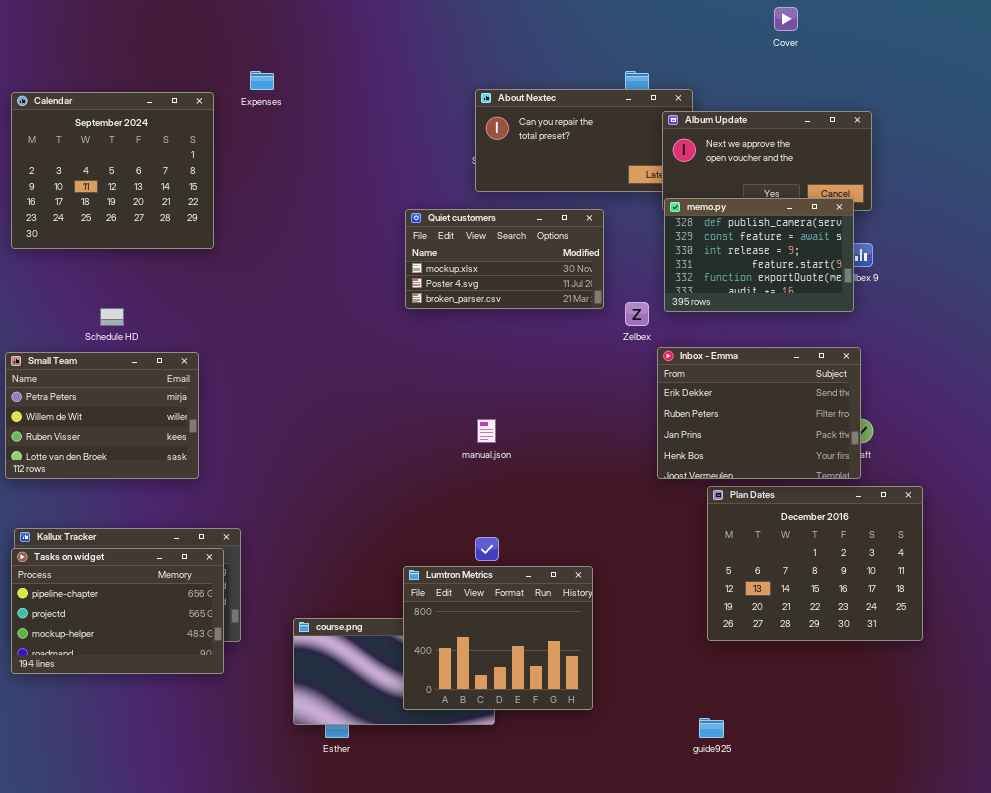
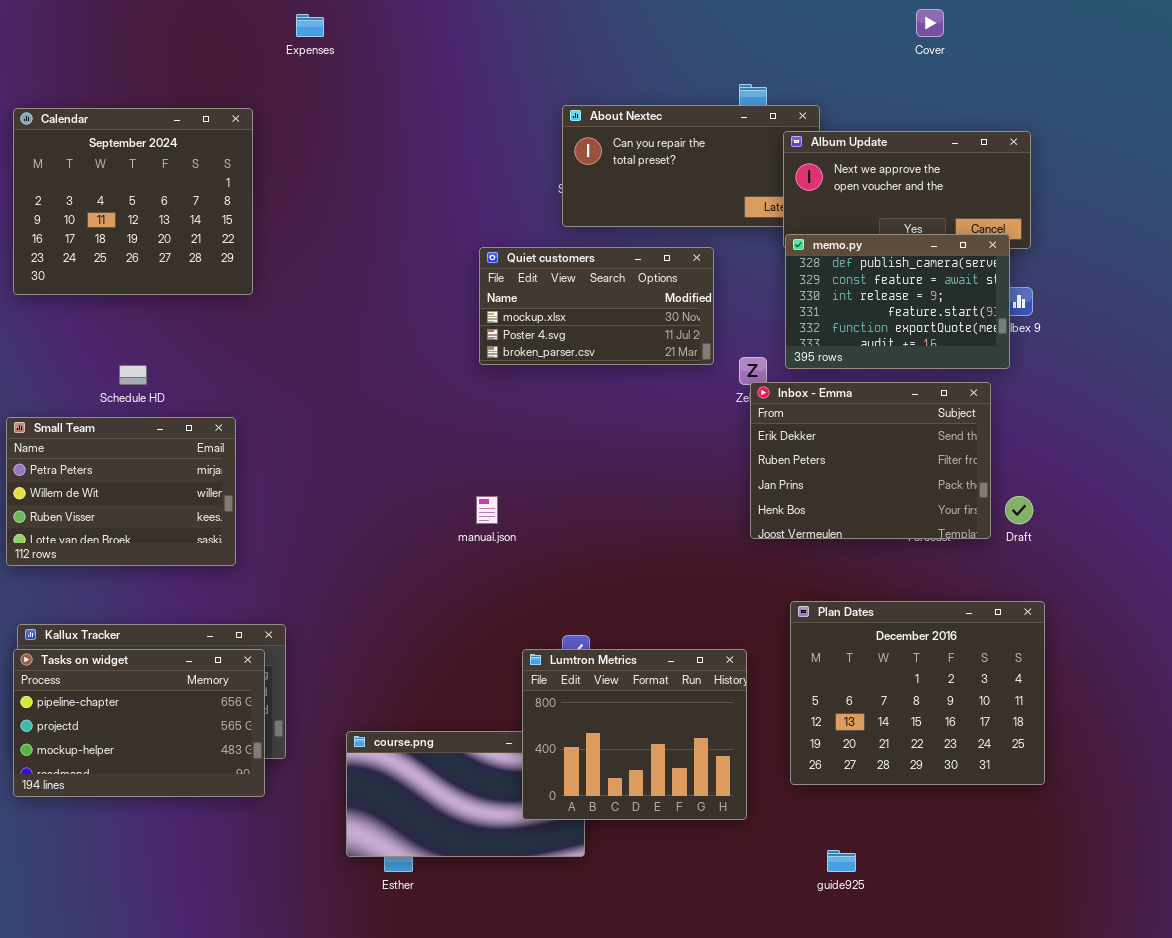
Expenses: [250,71,274,90] -> [296,14,324,37], moved
Inbox - Emma: [657,347,861,479] -> [750,382,991,539], moved
manual.json: [477,419,496,443] -> [476,496,498,524], moved
Plan Dates: [707,486,923,641] -> [790,601,1045,785], moved
Lumtron Metrics: [403,566,593,710] -> [522,649,747,820], moved

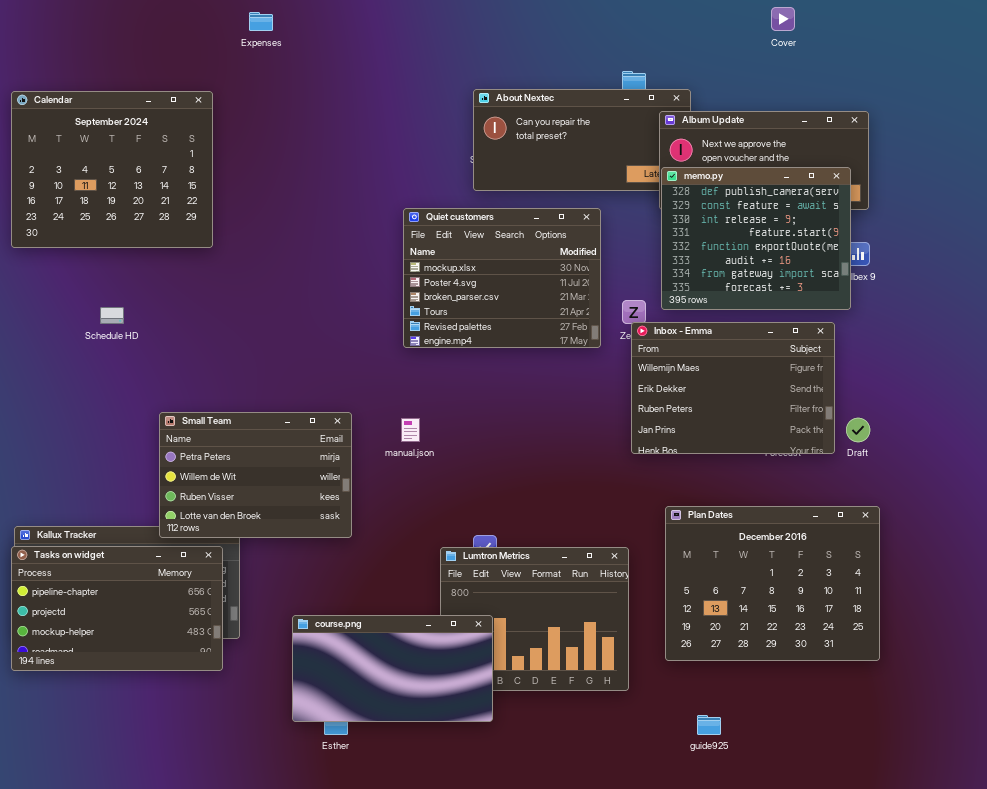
memo.py: [785,234,1010,369] -> [661,167,851,310], resized
Quiet customers: [479,247,714,365] -> [403,208,601,348], resized
Inbox - Emma: [750,382,991,539] -> [631,322,835,454], scrolled up 1 row
Small Team: [6,417,236,566] -> [159,412,352,538], moved
course.png: [346,731,585,857] -> [292,615,493,722], raised

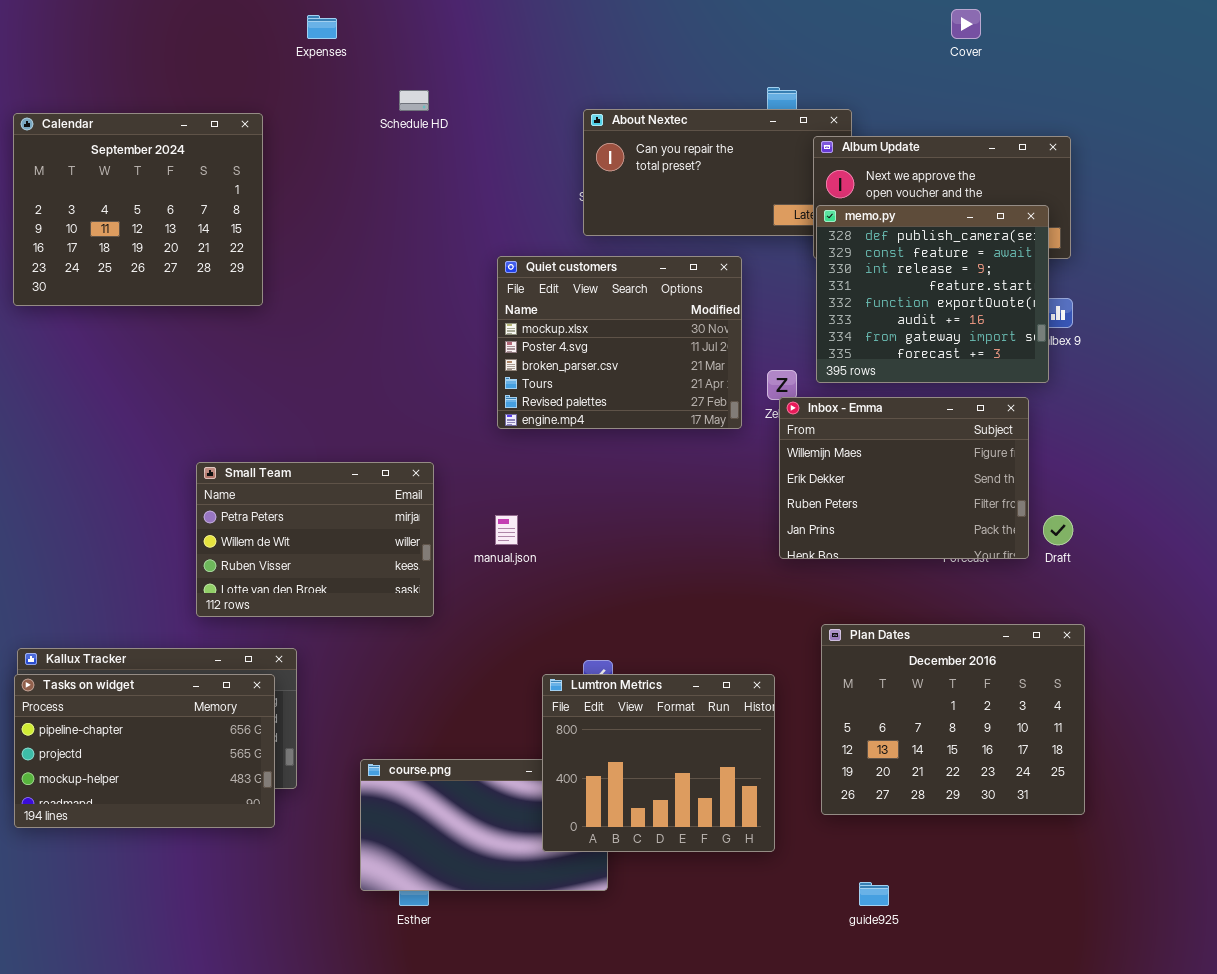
Schedule HD: [100,307,124,324] -> [399,90,429,111], moved
Small Team: [159,412,352,538] -> [196,462,434,617], moved
Lumtron Metrics: [440,547,629,691] -> [542,674,775,852], raised

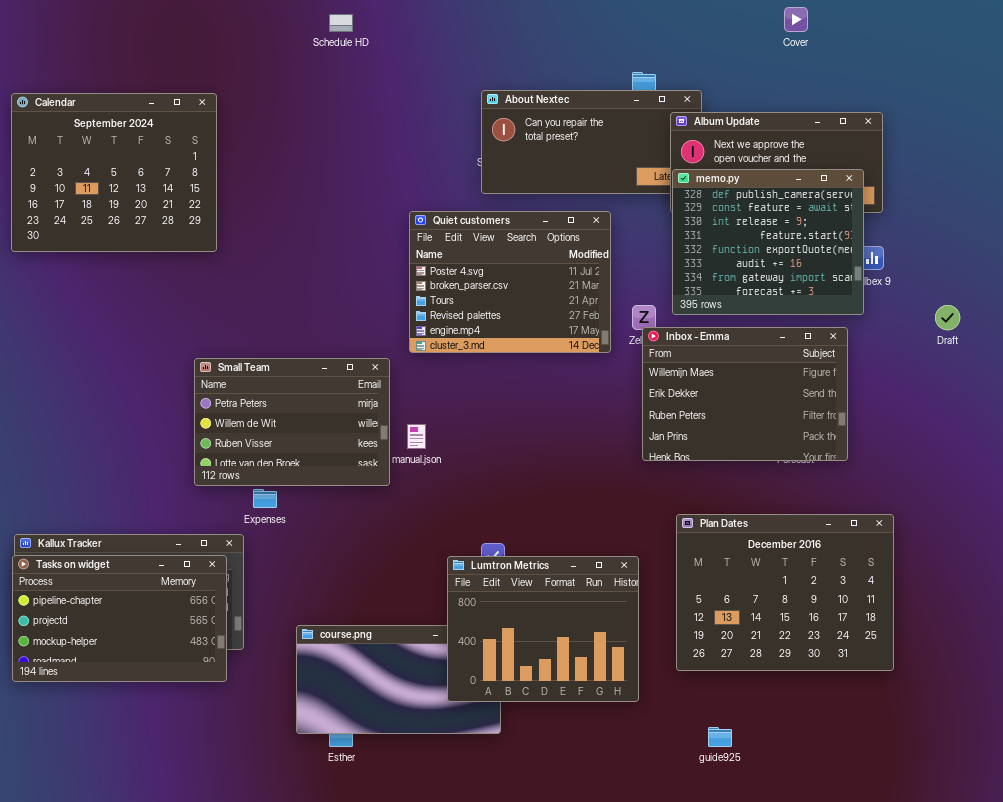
Expenses: [307,15,337,39] -> [253,489,277,508], moved
Schedule HD: [399,90,429,111] -> [329,14,353,32], moved
Quiet customers: [497,256,742,429] -> [409,211,611,353], scrolled down 1 row
Small Team: [196,462,434,617] -> [194,358,390,486], moved
Draft: [1043,515,1073,545] -> [935,305,960,330], moved

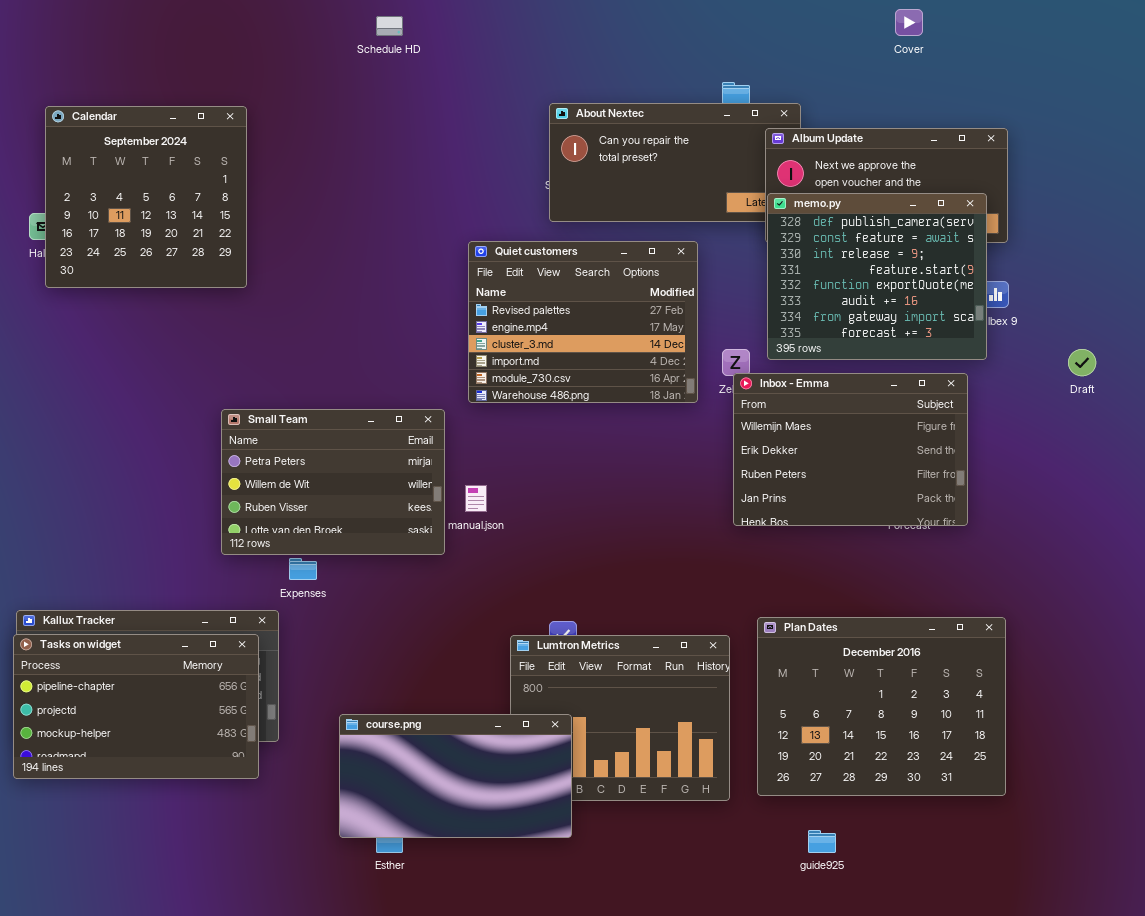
Calendar: [11,93,217,252] -> [45,106,247,288], resized
Quiet customers: [409,211,611,353] -> [468,241,698,403], scrolled down 3 rows
Plan Dates: [676,514,894,671] -> [757,617,1006,796], moved
course.png: [296,625,501,734] -> [339,714,572,838], raised

